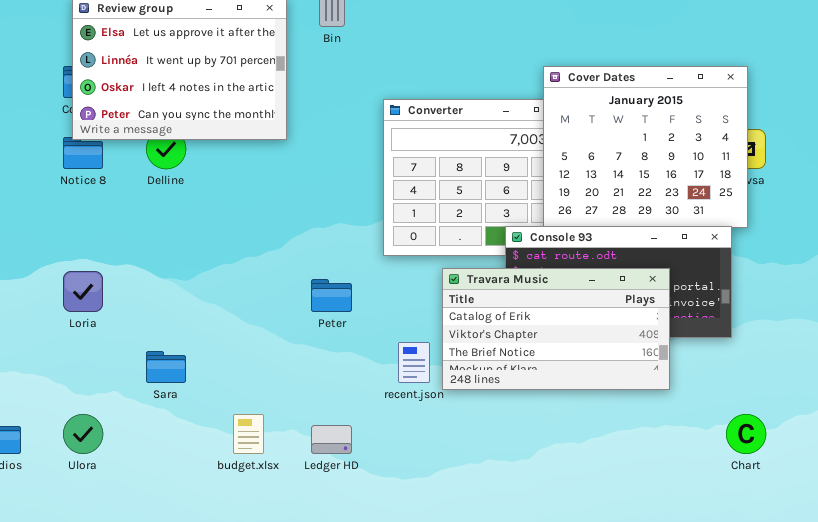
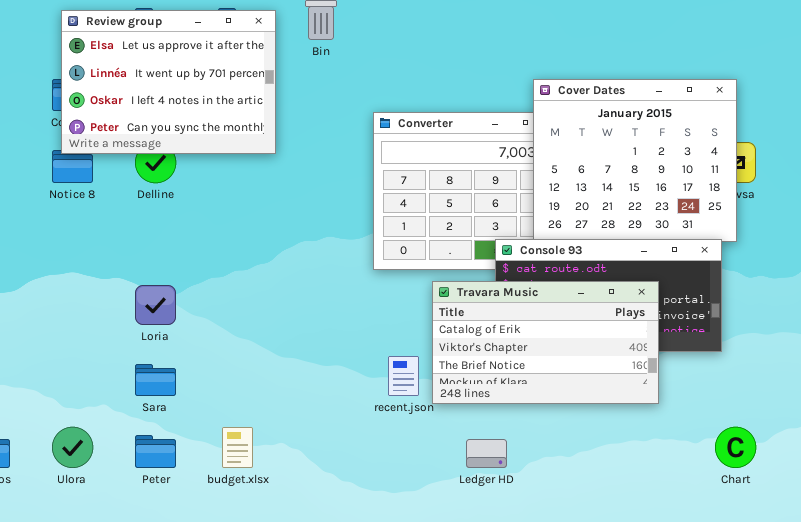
Loria: [63,271,103,312] -> [135,285,176,325], moved
Peter: [311,279,352,312] -> [135,435,176,468], moved
Ledger HD: [311,425,352,454] -> [466,439,507,468], moved

